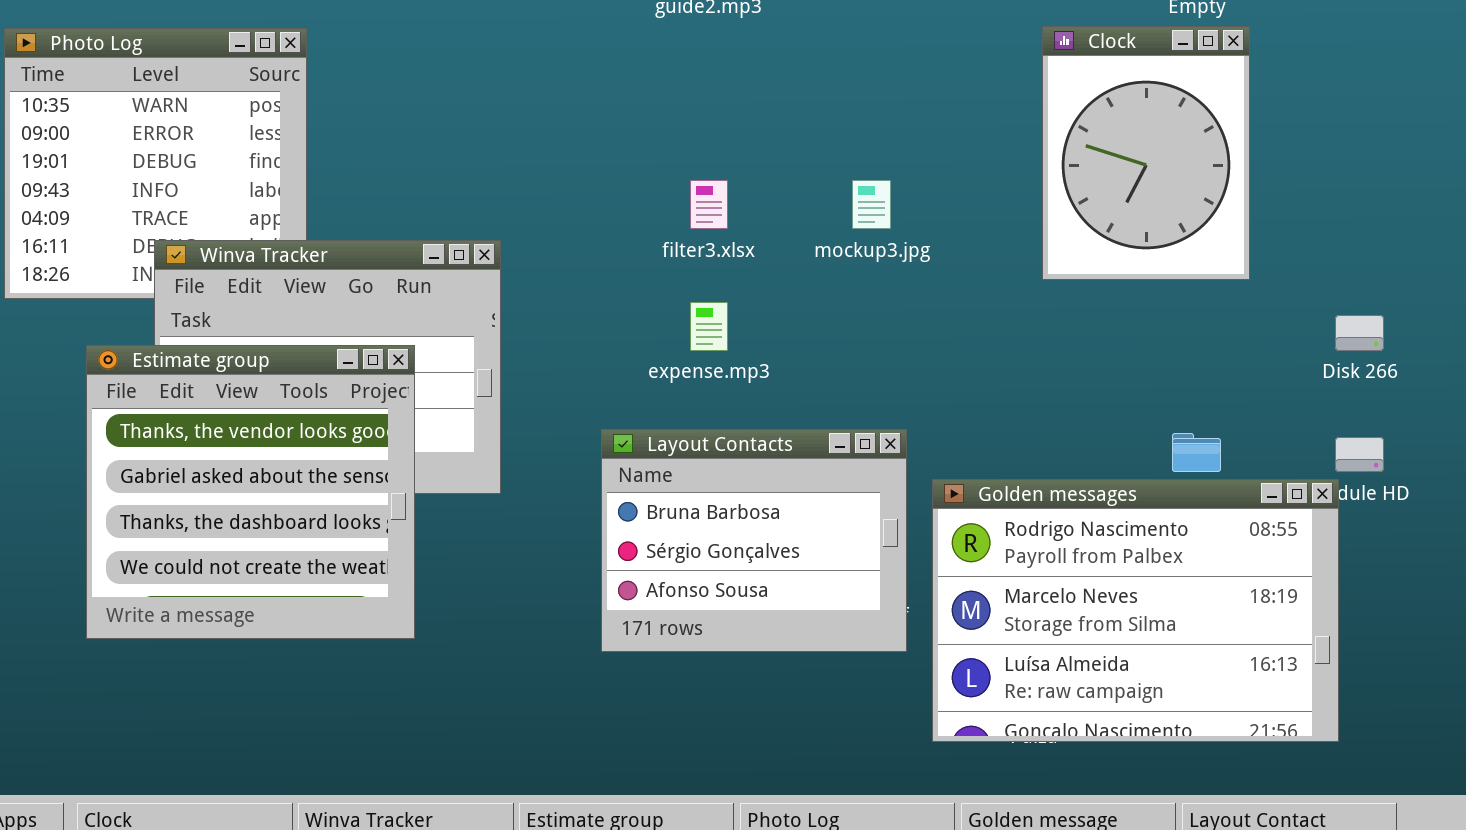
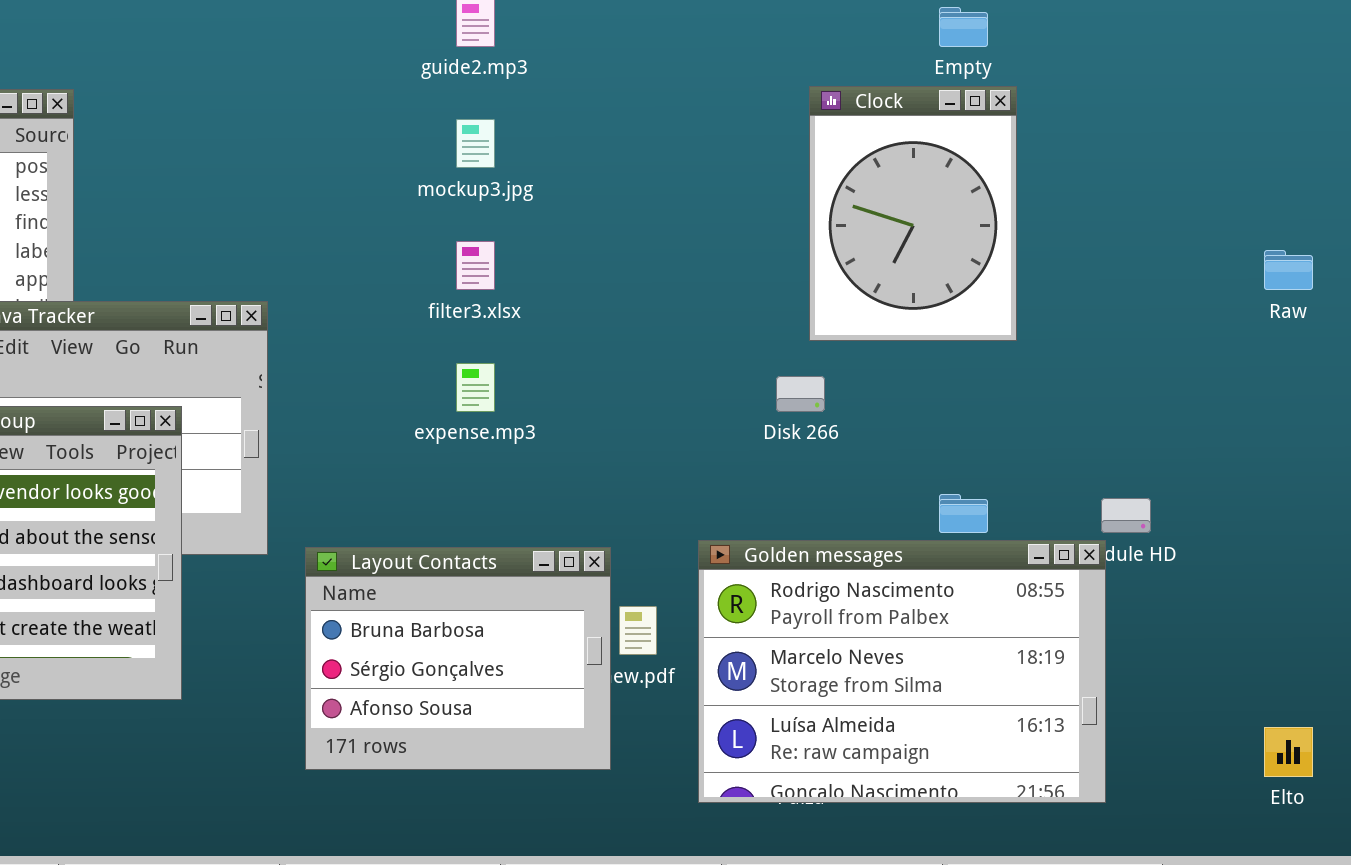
mockup3.jpg: [852,180,891,229] -> [456,119,495,168], moved
Disk 266: [1335,315,1384,351] -> [776,376,825,412], moved
Layout Contacts: [601,429,907,652] -> [305,547,611,770], moved

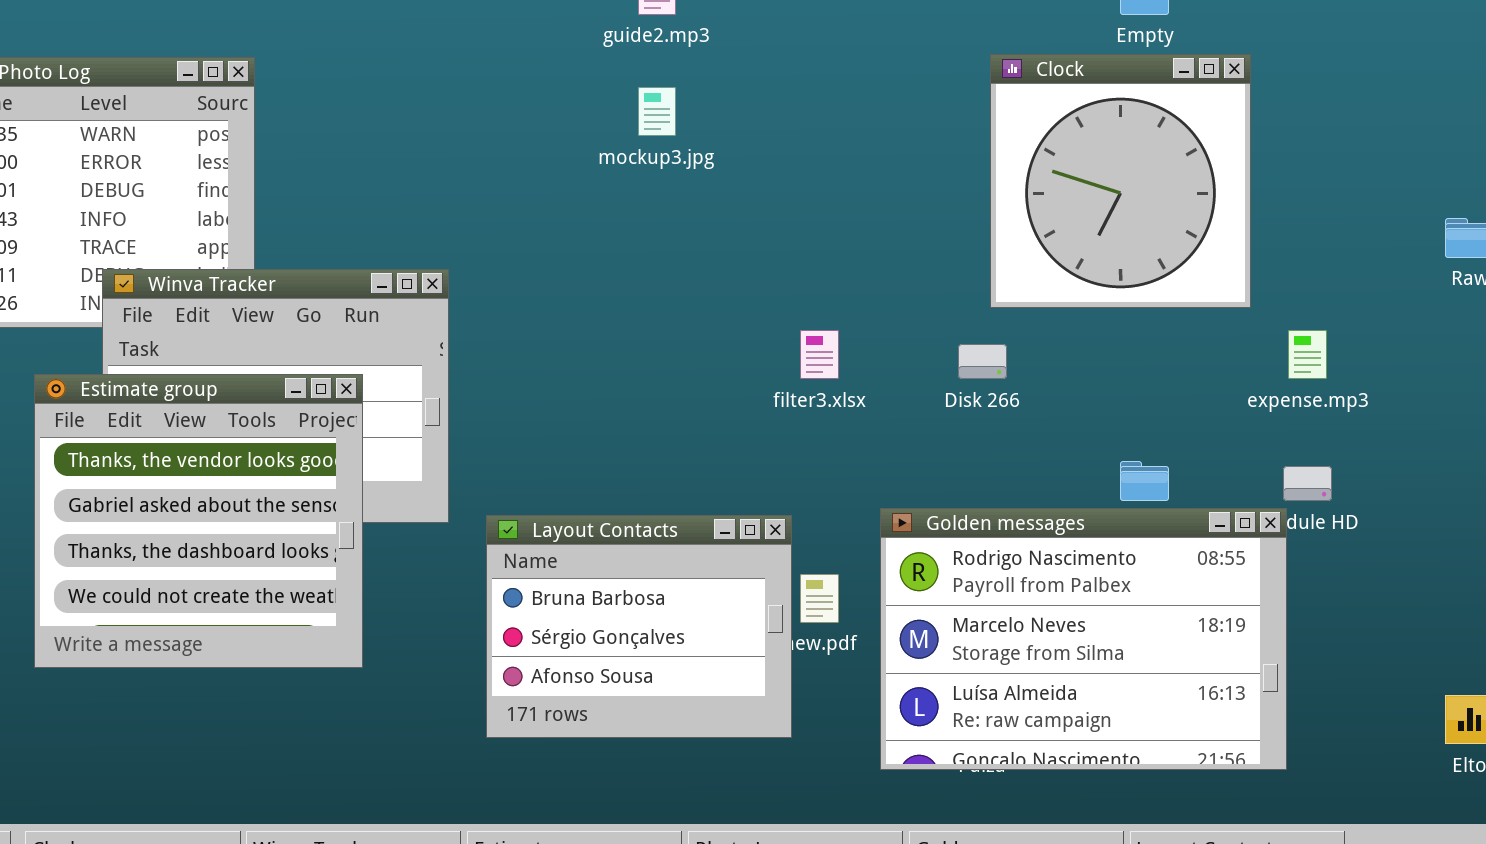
Clock: [809,86,1017,341] -> [990,54,1251,308], resized
filter3.xlsx: [456,241,495,290] -> [800,330,839,379], moved
expense.mp3: [456,363,495,412] -> [1288,330,1327,379], moved

